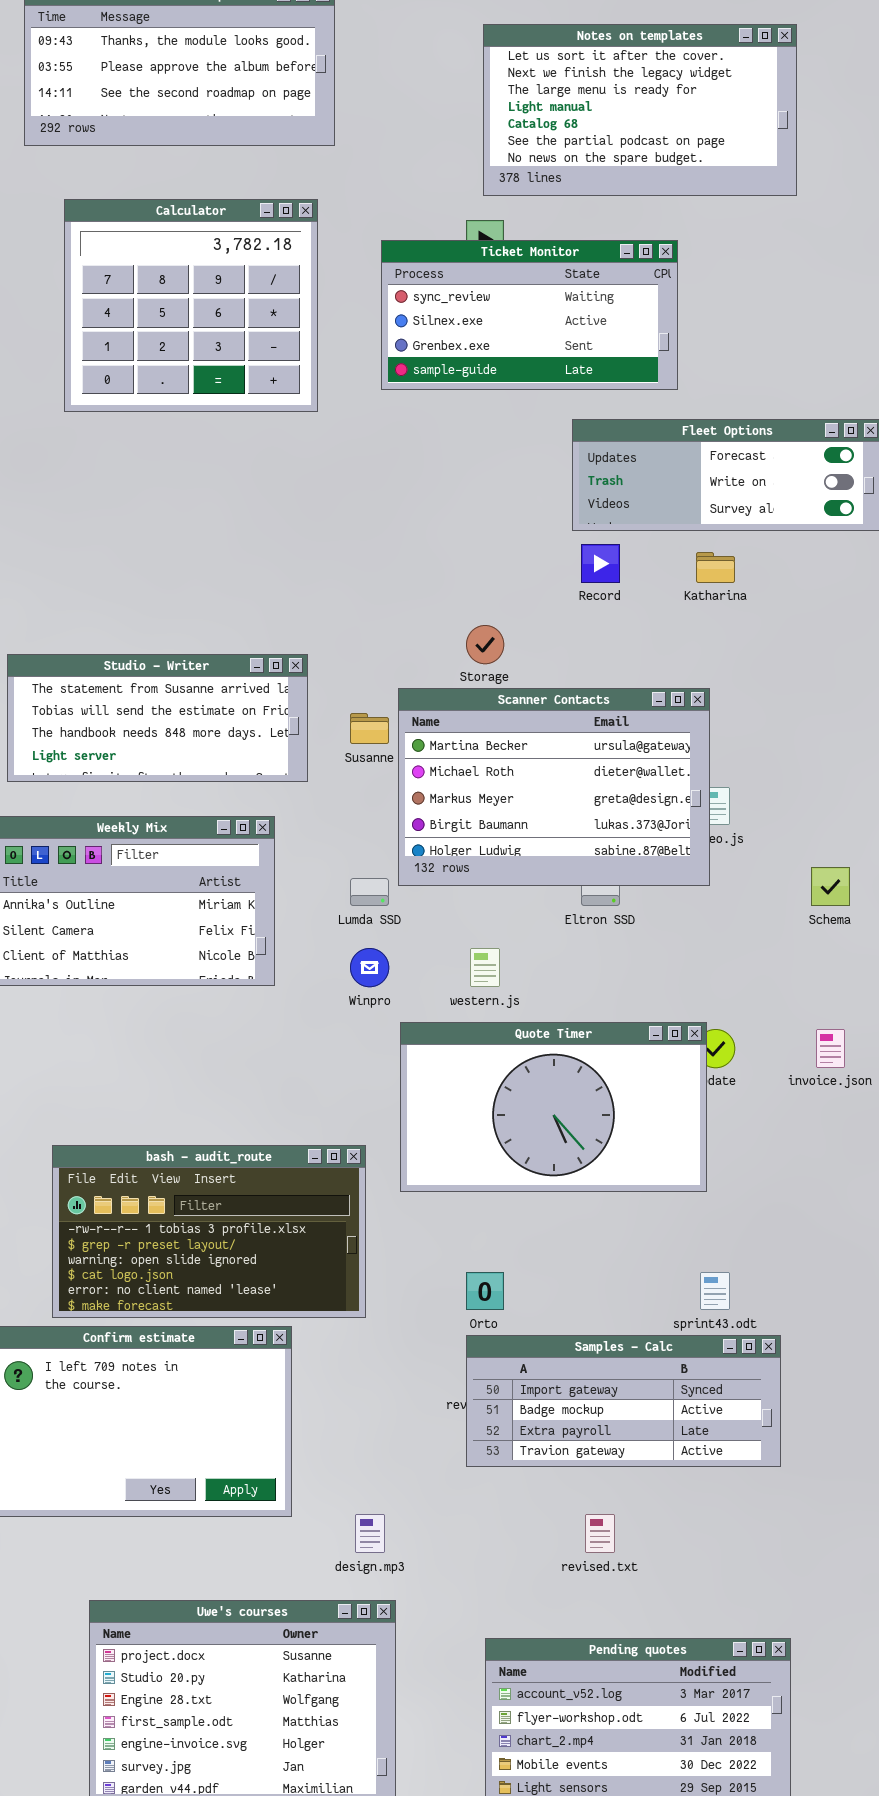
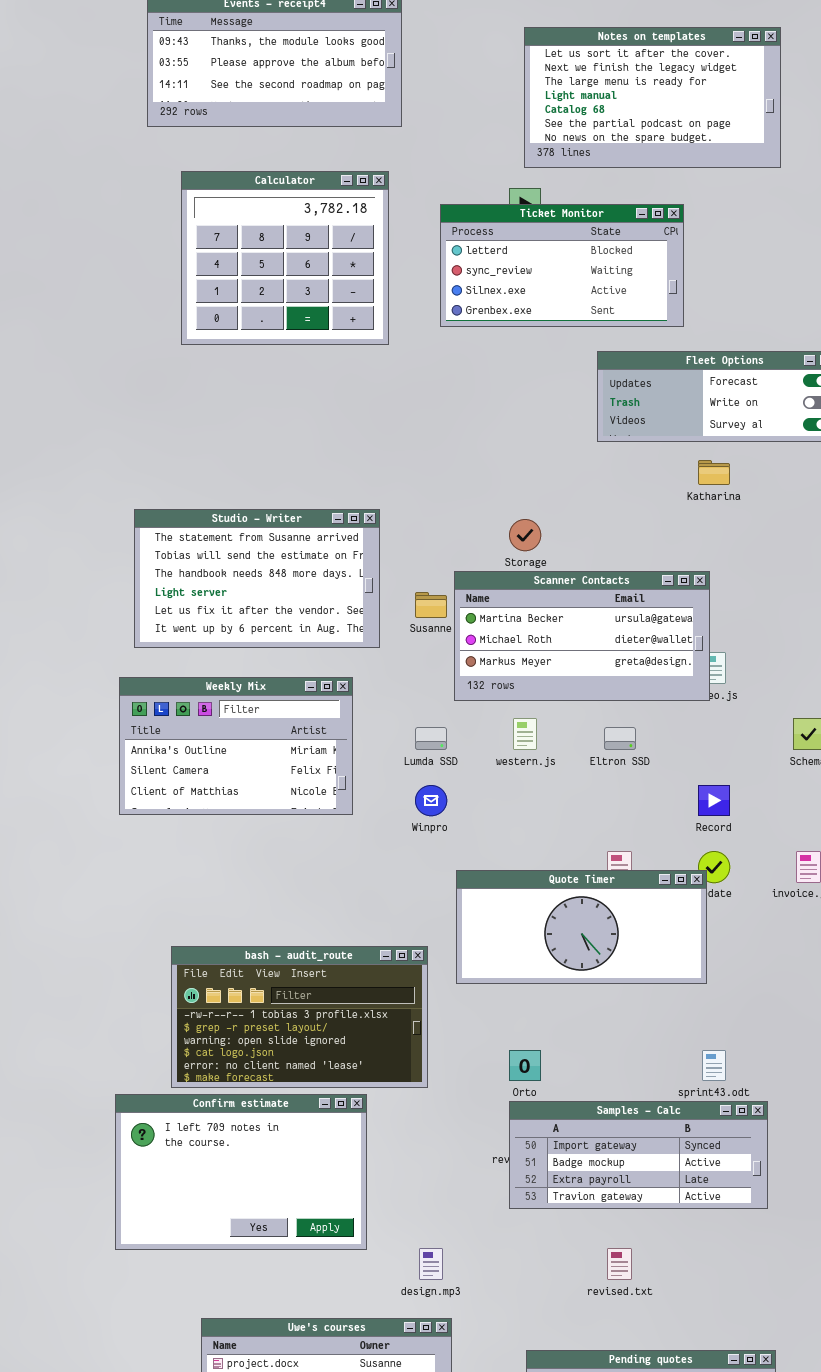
Ticket Monitor: [381,240,678,390] -> [440,204,684,327], scrolled up 1 row
Record: [581,544,620,583] -> [698,785,730,816], moved
Studio - Writer: [7,654,308,782] -> [134,509,380,648], resized
Scanner Contacts: [398,688,710,886] -> [454,571,710,701], resized
western.js: [470,948,500,987] -> [513,718,537,750], moved
Quote Timer: [400,1022,707,1192] -> [456,870,707,984], resized

